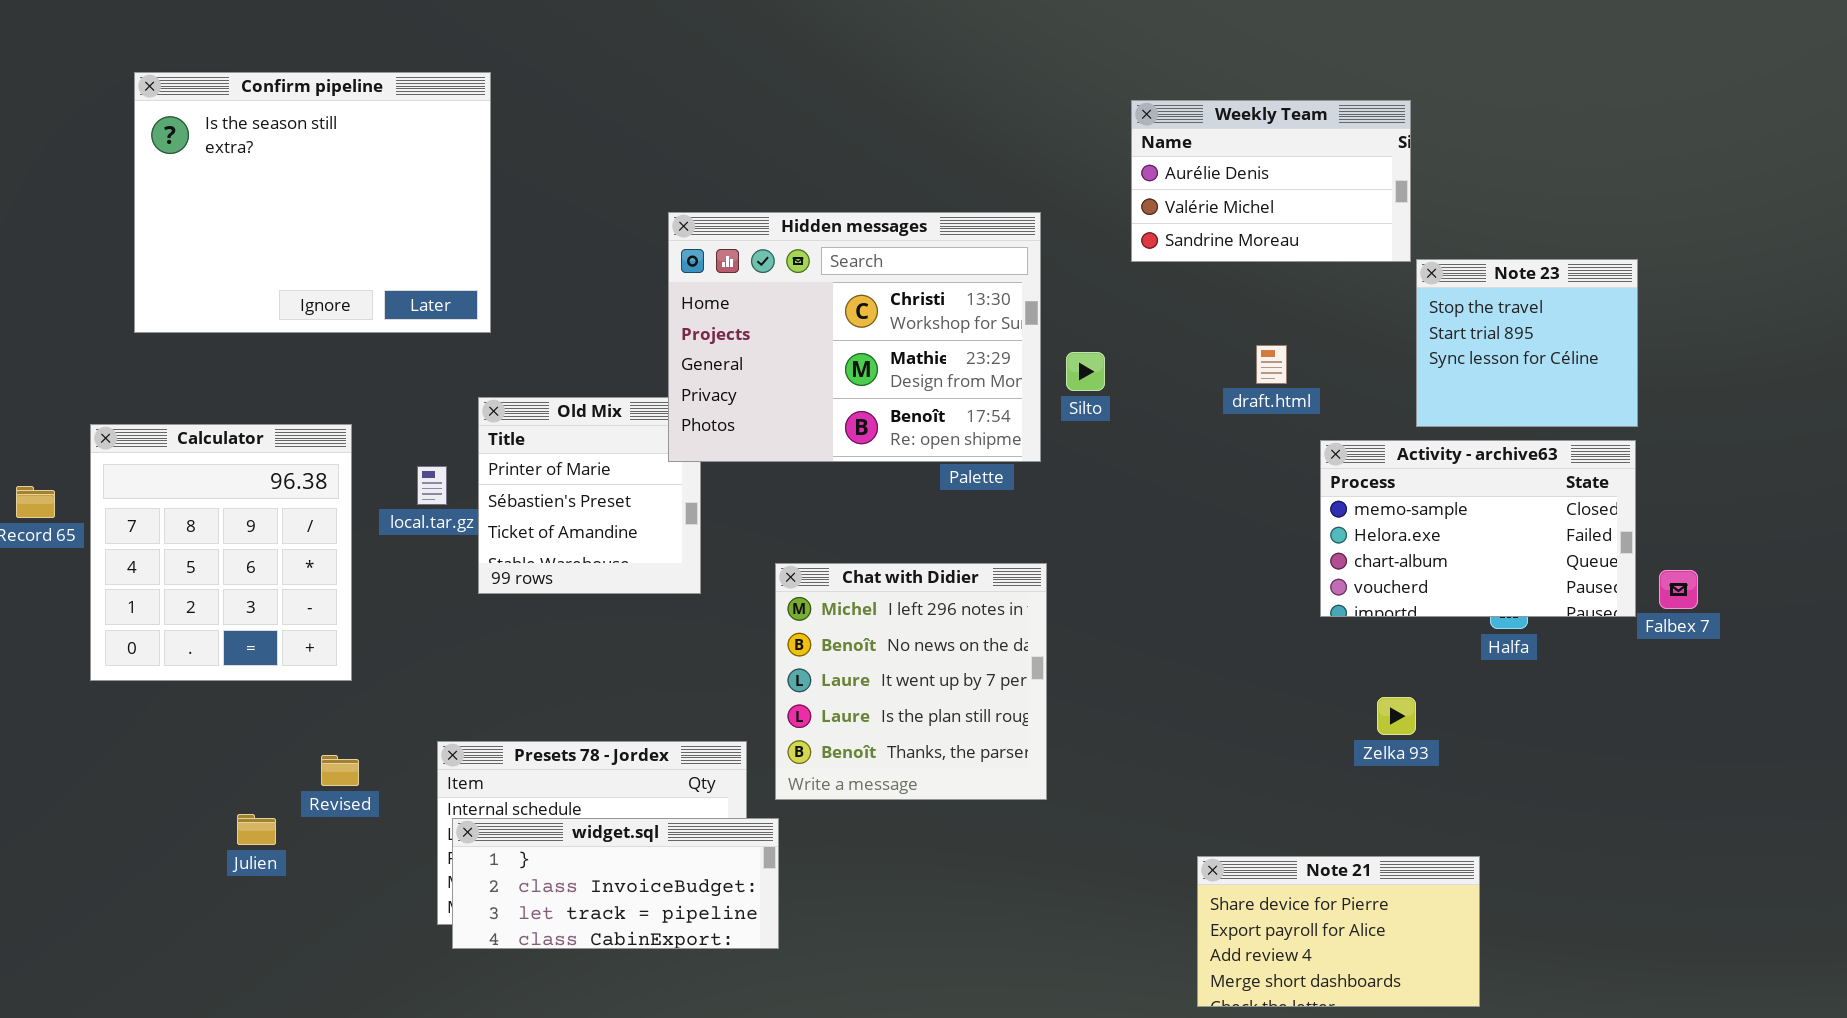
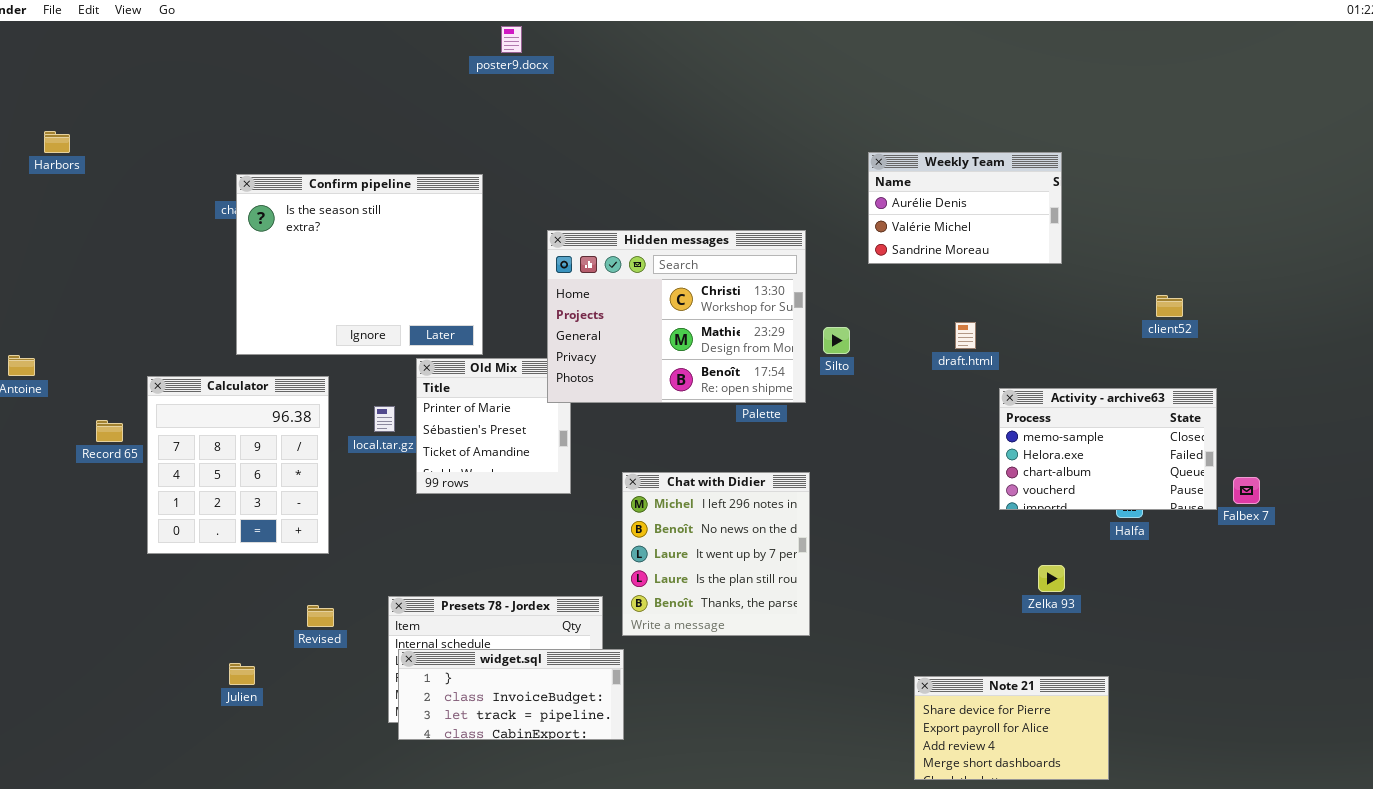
Confirm pipeline: [134,72,491,333] -> [236,174,483,355], moved
Note 23: [1416,259,1638,427] -> none, closed
Julien: [237,814,276,845] -> [229,663,255,685], moved

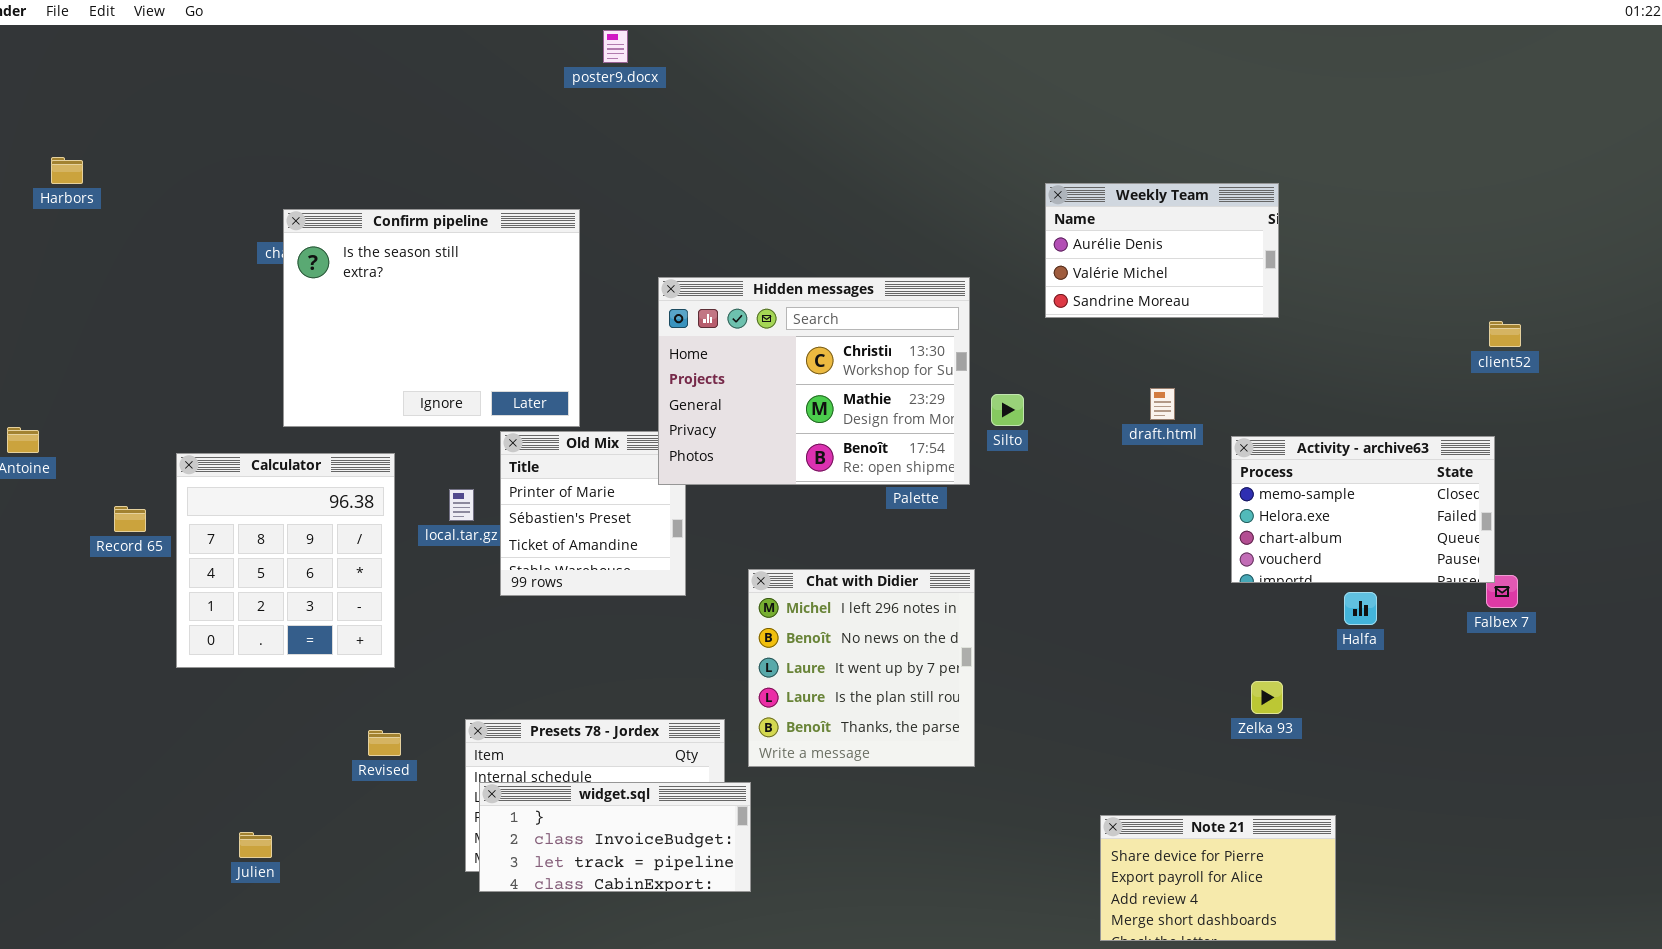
client52: [1156,295,1183,317] -> [1489,321,1521,347], moved
Activity - archive63: [999,388,1217,510] -> [1231,436,1495,583], moved
Julien: [229,663,255,685] -> [239,832,272,858], moved

